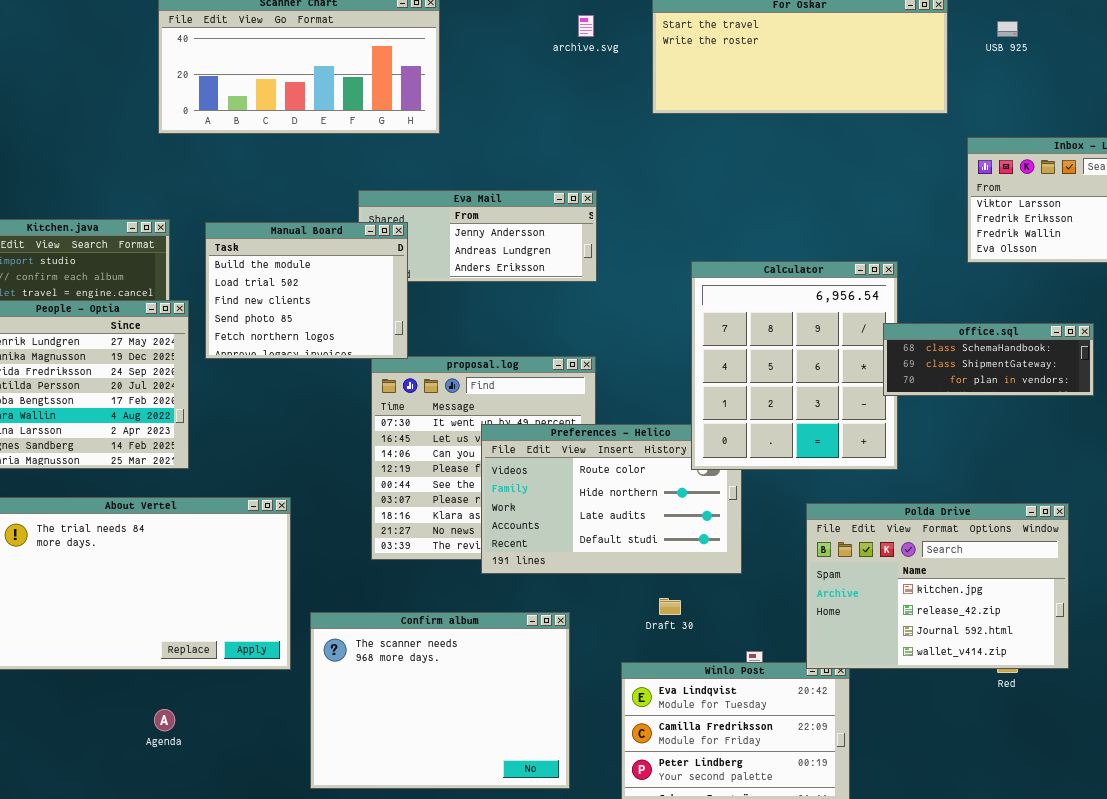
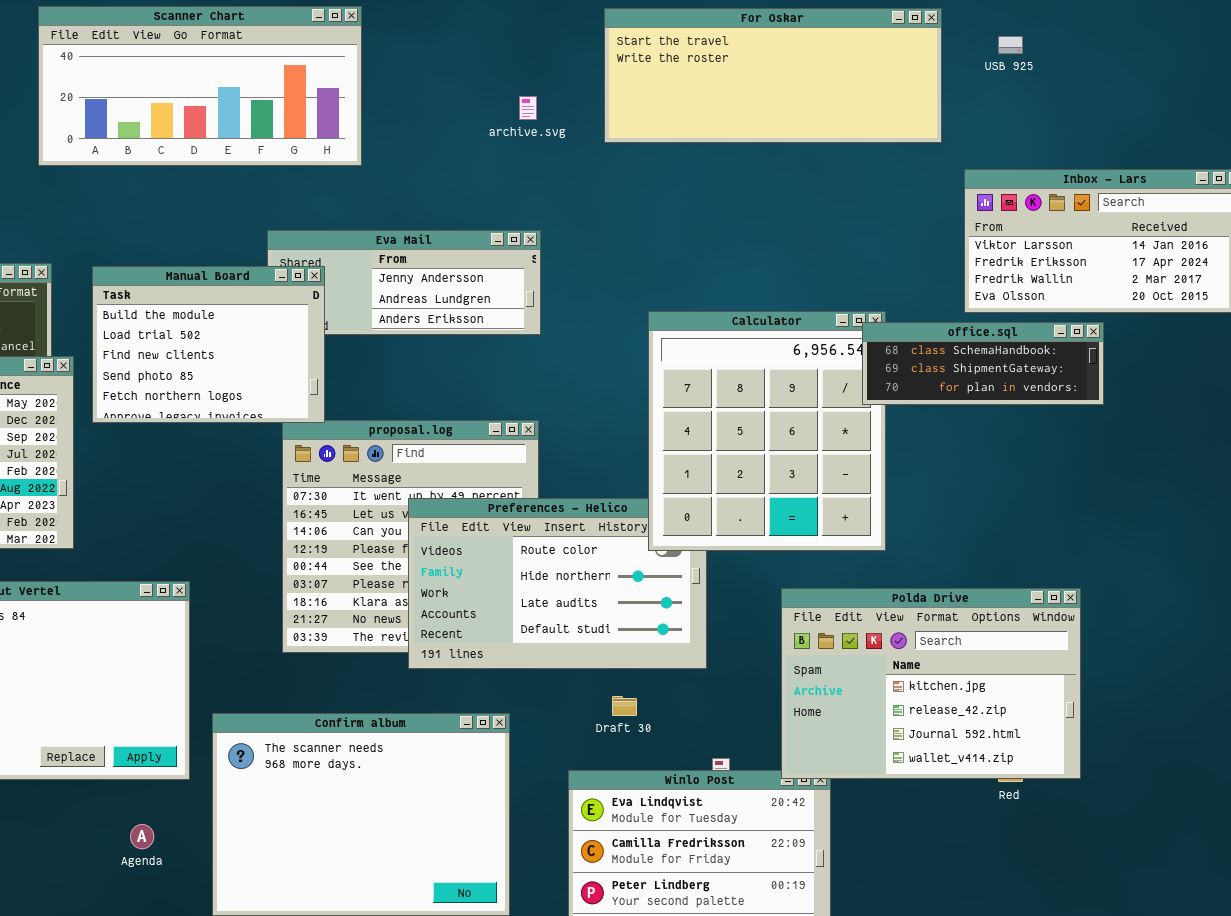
archive.svg: [578,15,594,37] -> [519,96,537,120], moved
office.sql: [883,323,1094,396] -> [862,322,1104,405], moved
Agenda: [154,709,175,731] -> [130,824,154,849], moved

